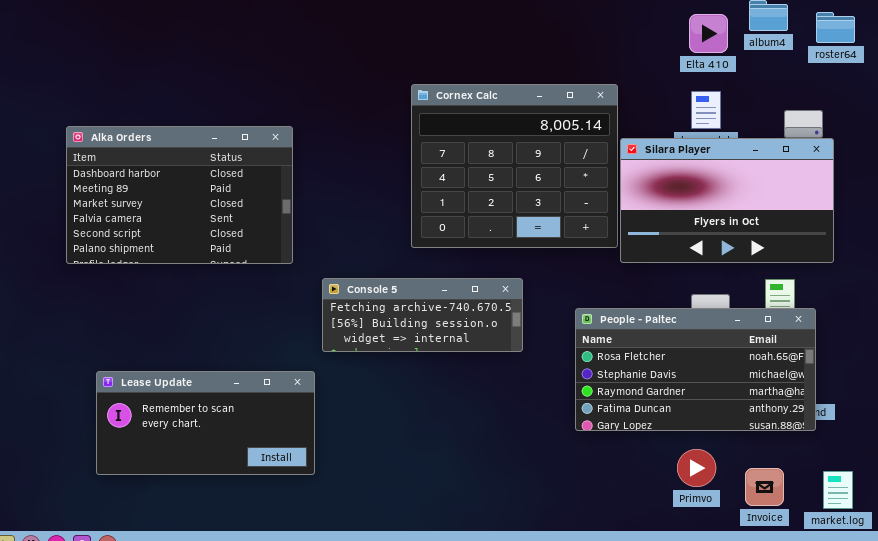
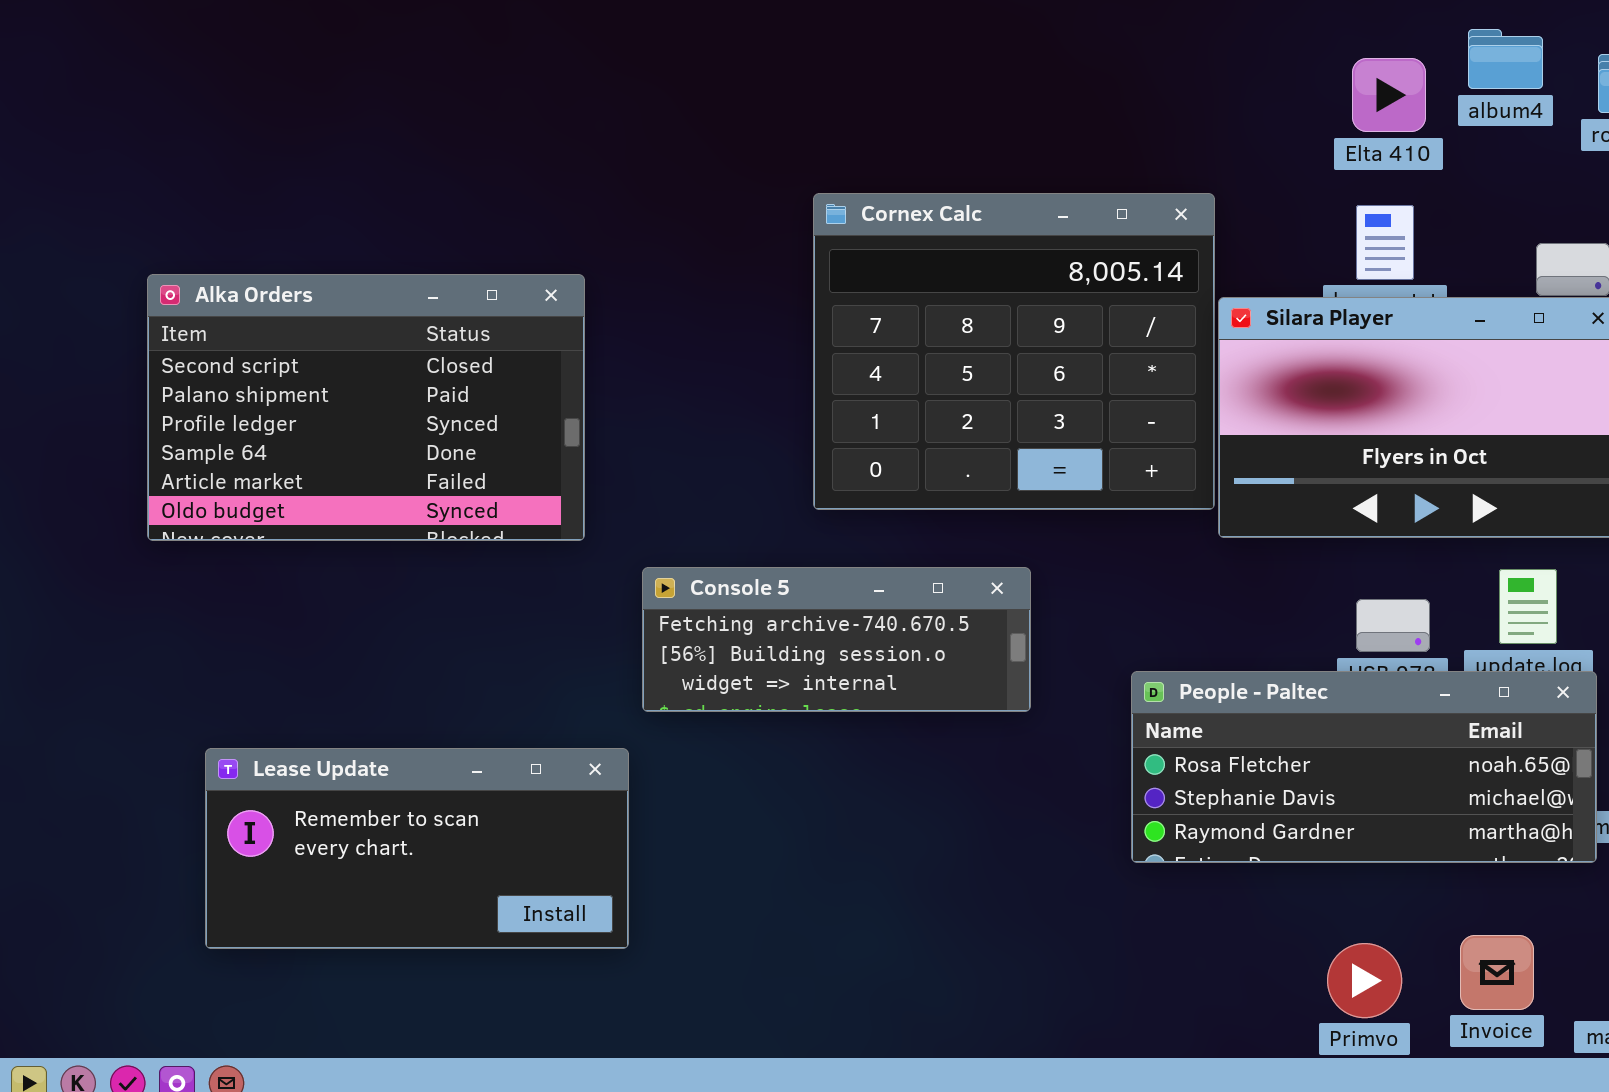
Alka Orders: [66,126,293,264] -> [147,274,585,541], scrolled down 4 rows
People - Paltec: [575,308,816,431] -> [1131,671,1597,863], resized
Primvo: [677,449,716,487] -> [1327,943,1402,1018], moved

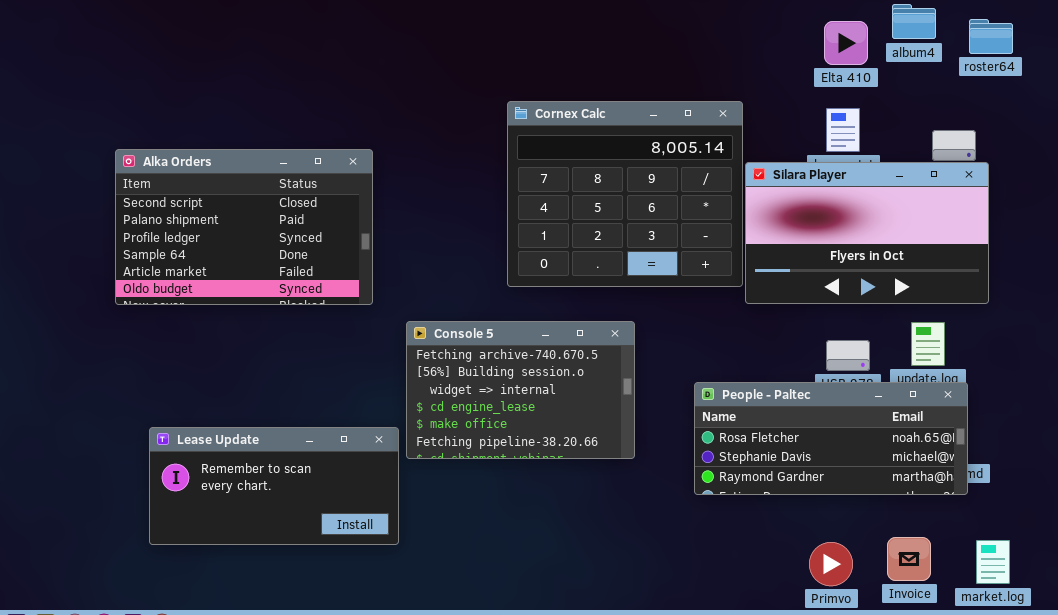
Console 5: [642,567,1031,712] -> [406,321,635,459], resized

